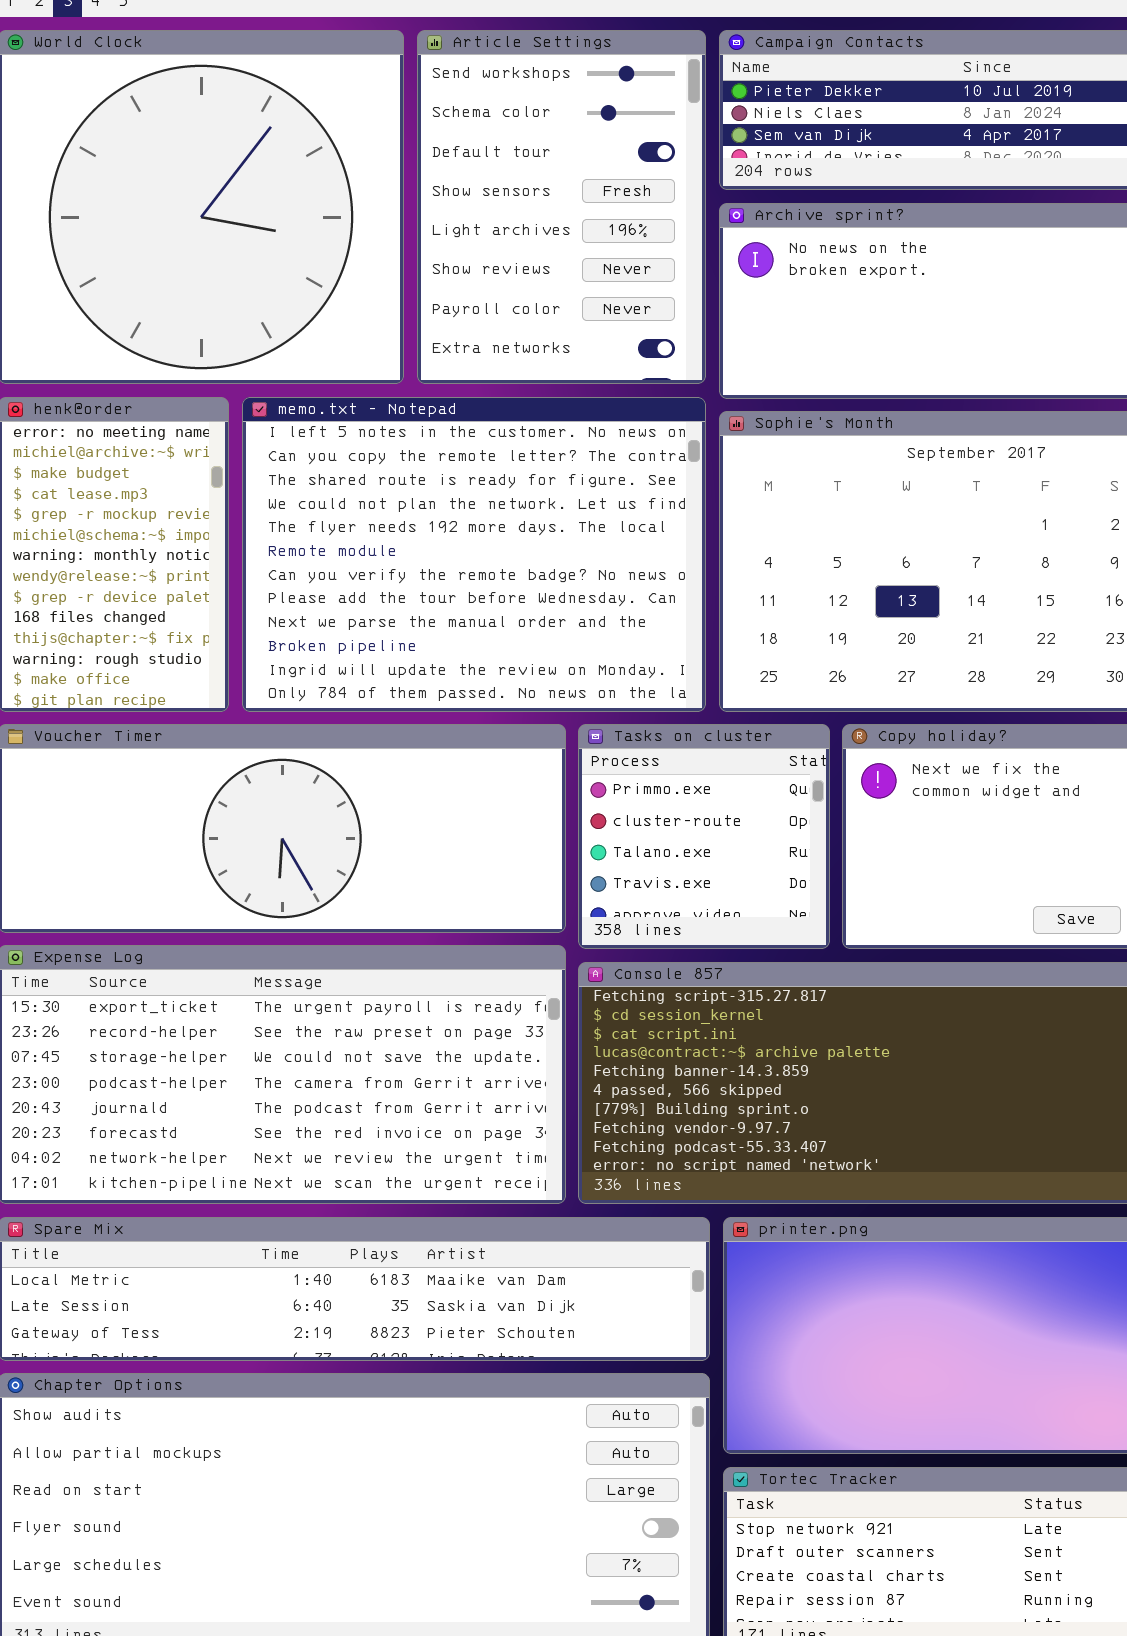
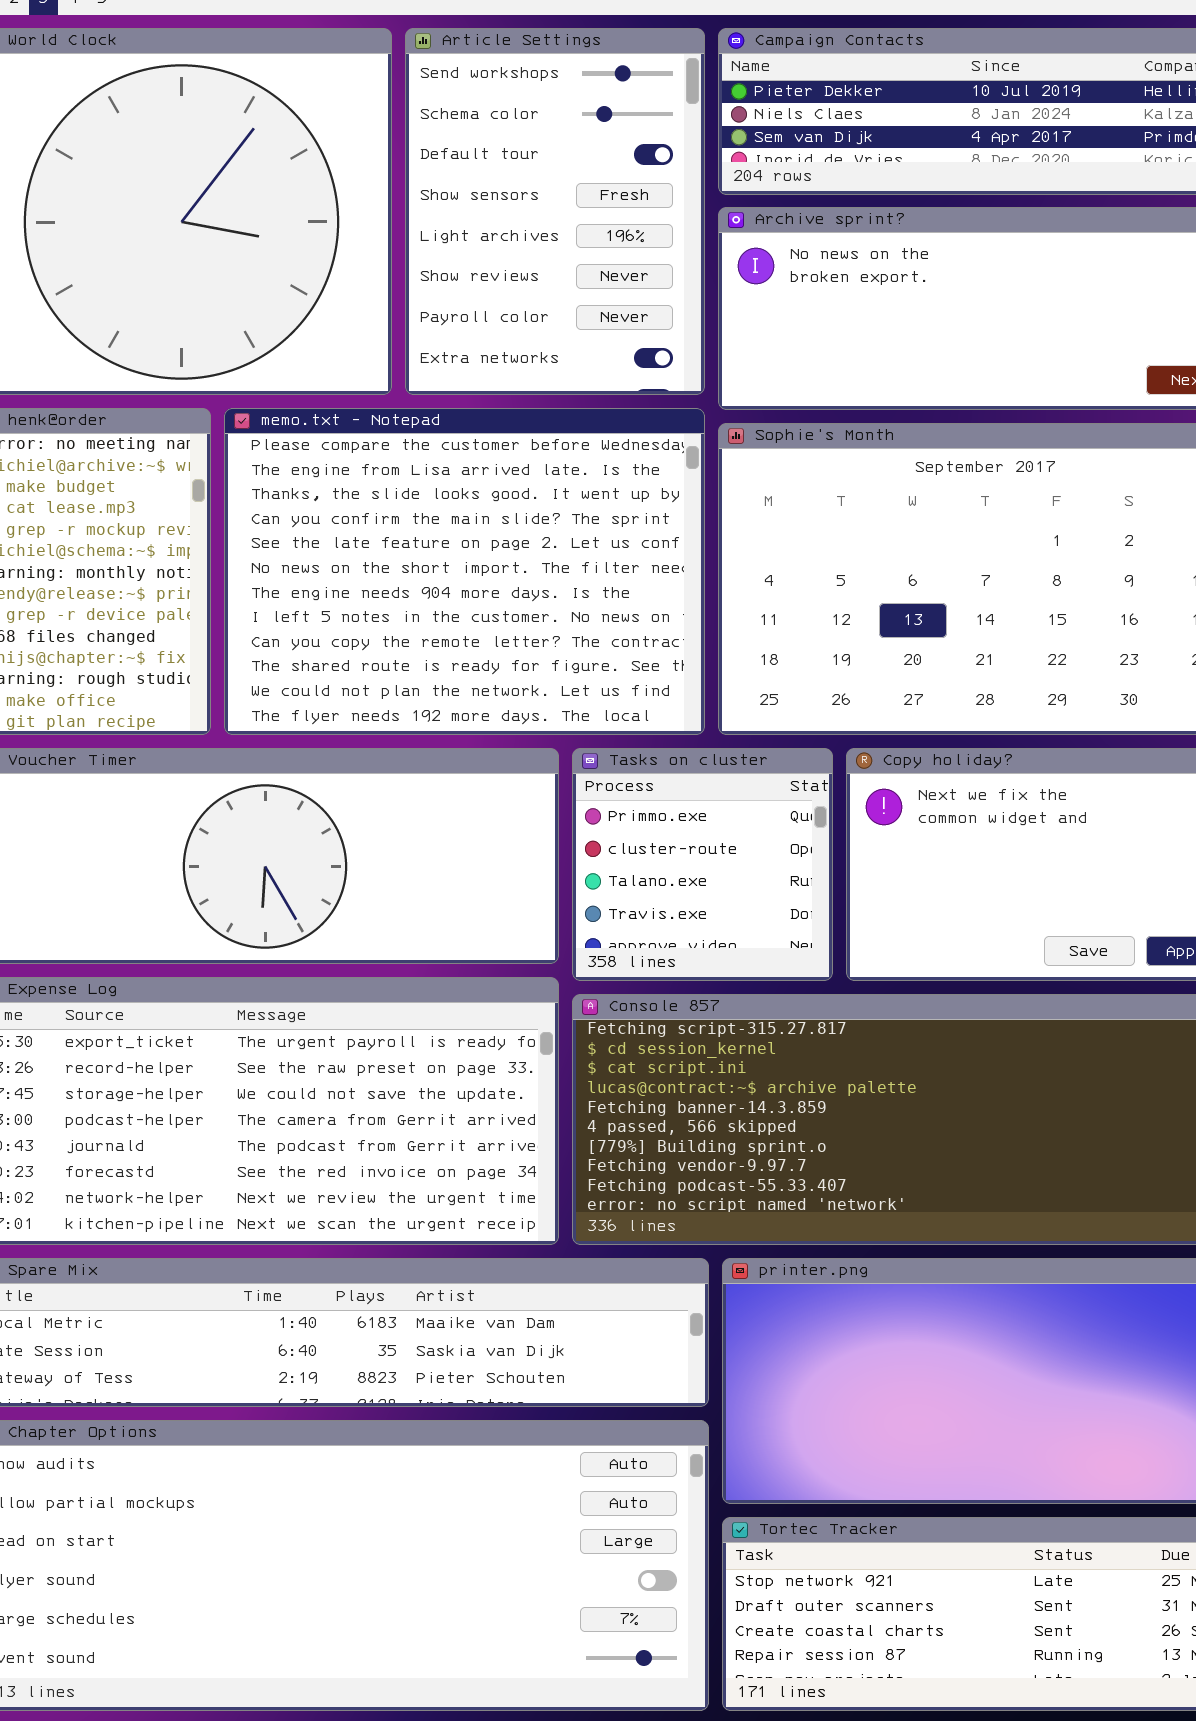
memo.txt - Notepad: [242,397,706,712] -> [224,408,705,735], scrolled up 7 rows

